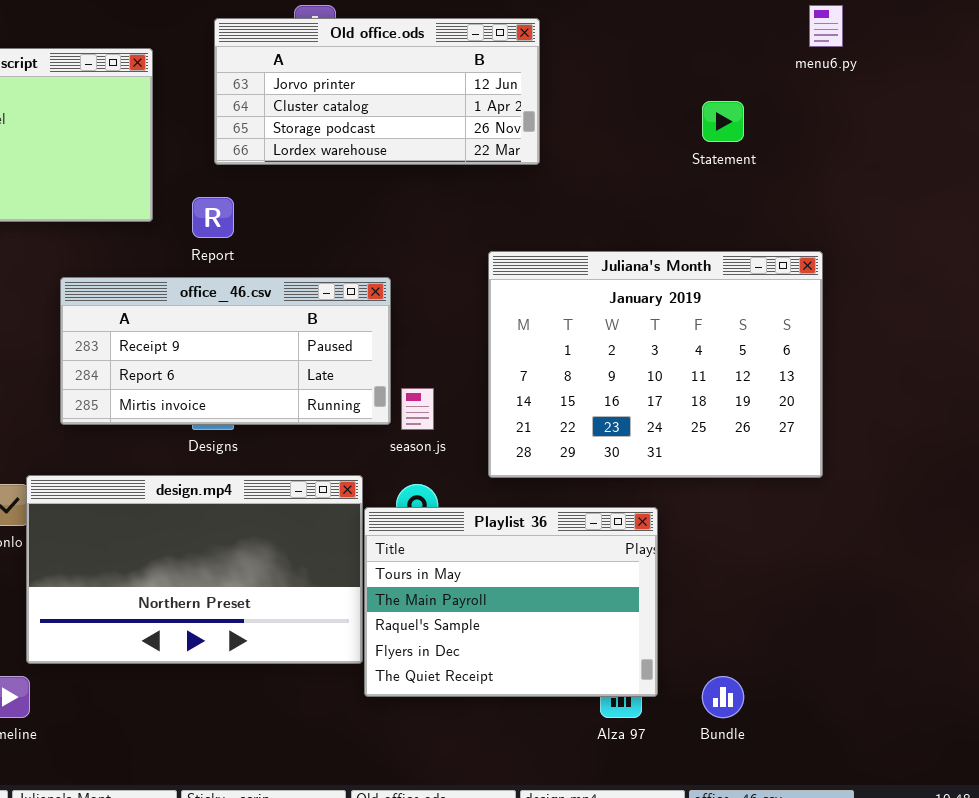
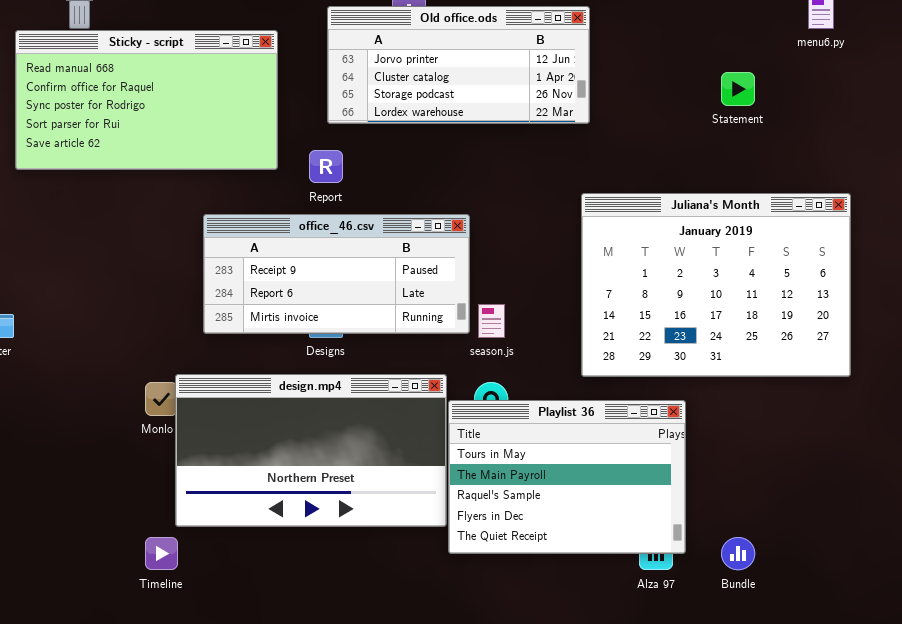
Juliana's Month: [488,251,823,478] -> [581,193,851,377], moved

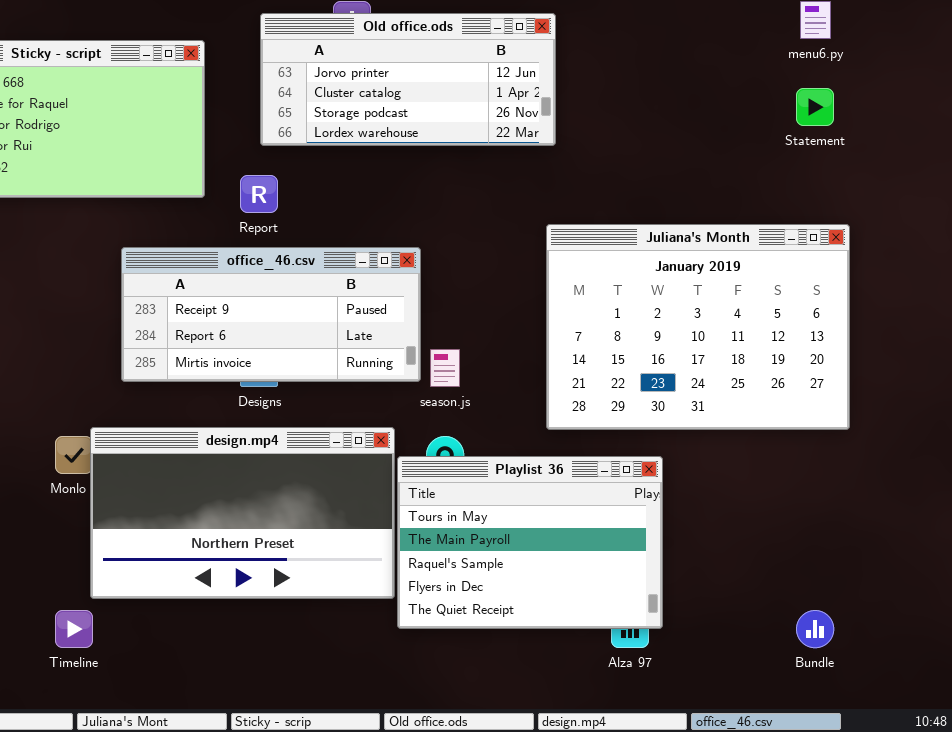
Statement: [721,72,755,106] -> [796,88,834,126], moved
Bundle: [721,537,755,570] -> [796,610,834,648], moved

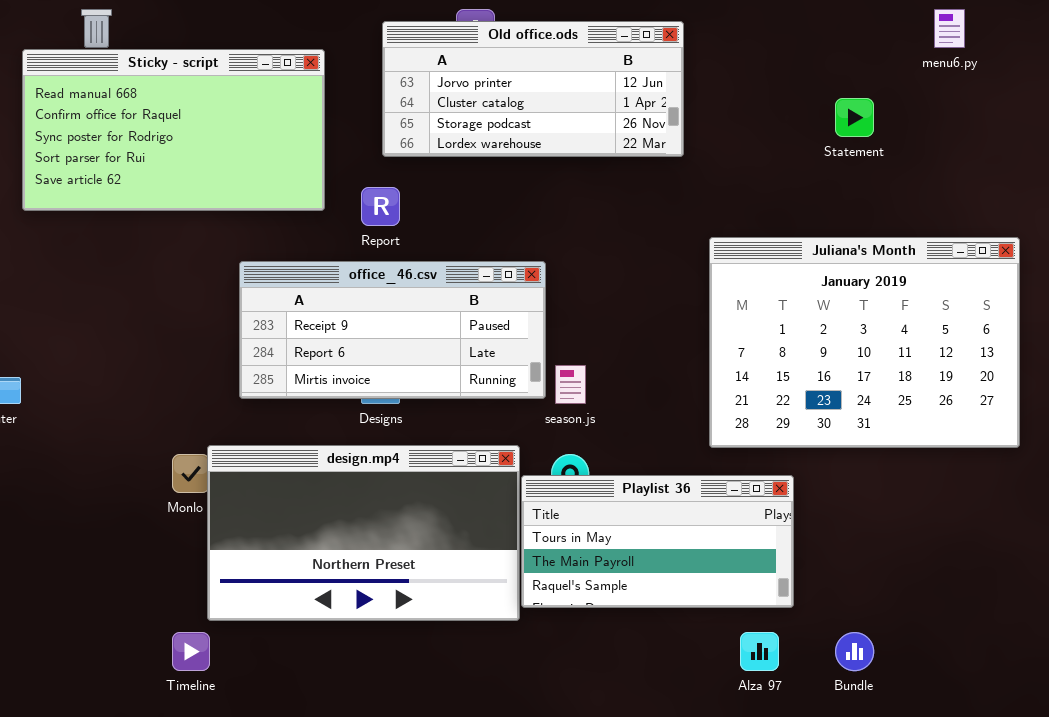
Statement: [796,88,834,126] -> [835,98,874,137], moved
Juliana's Month: [546,224,850,430] -> [709,237,1020,448], moved
Playlist 36: [397,456,663,629] -> [521,475,794,608], resized
Bundle: [796,610,834,648] -> [835,632,874,671], moved

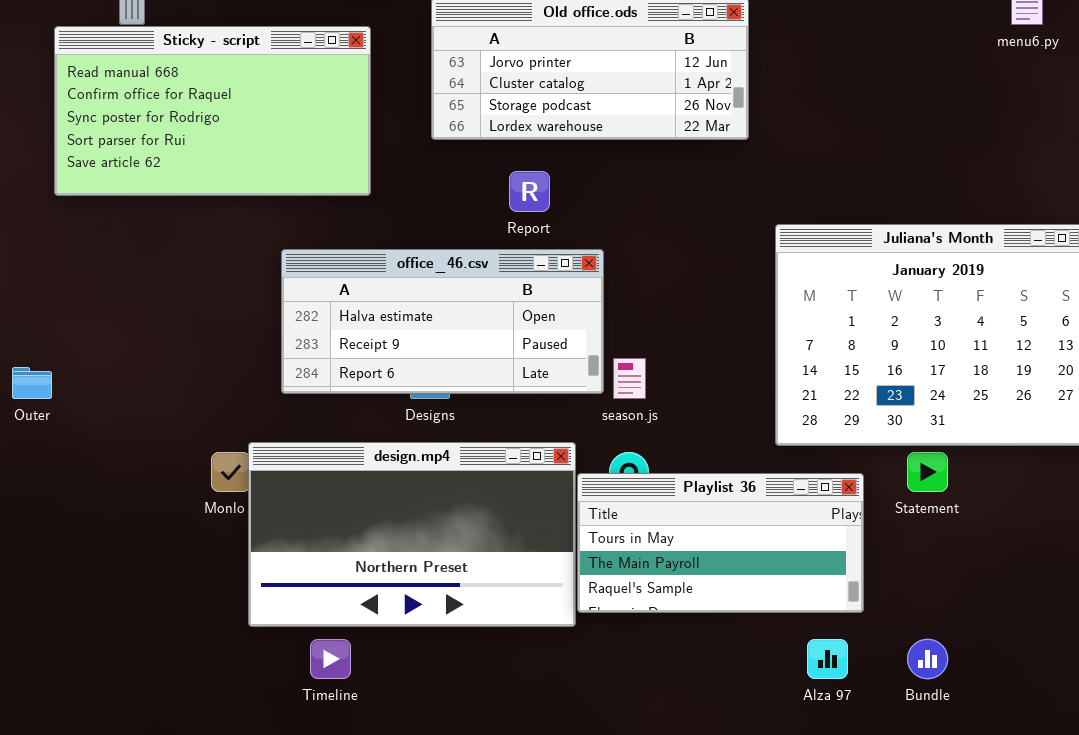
Statement: [835,98,874,137] -> [907,452,948,492], moved
Report: [361,187,400,226] -> [509,171,550,212], moved
office_46.csv: [239,261,546,399] -> [281,249,604,394], scrolled up 1 row
Timeline: [172,632,210,671] -> [310,639,351,679], moved

